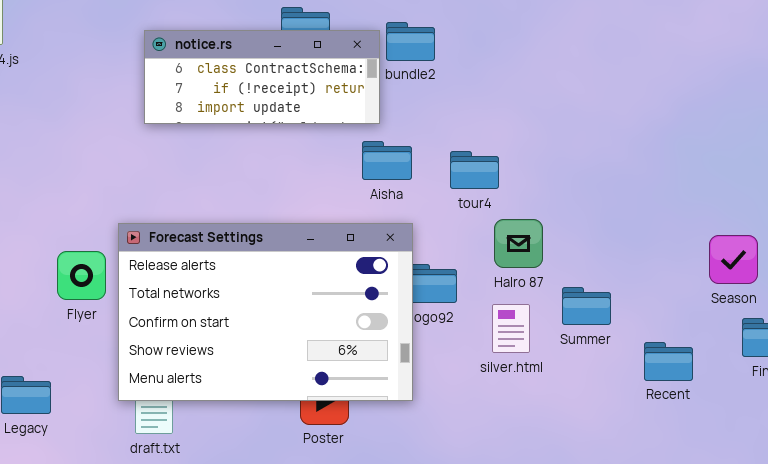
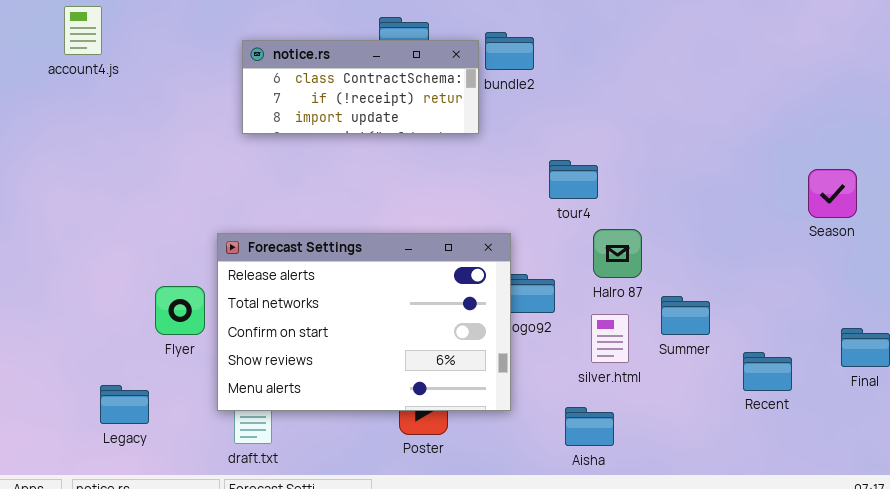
Aisha: [362,141,412,180] -> [565,407,614,446], moved
Season: [709,235,758,284] -> [808,169,857,218], moved
Flyer: [57,251,106,300] -> [155,286,205,335], moved

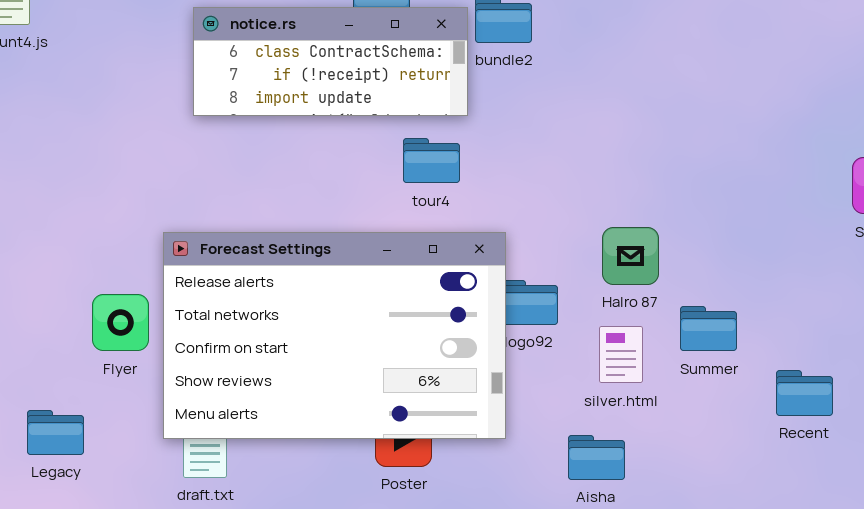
tour4: [549,160,598,199] -> [403,138,460,183], moved

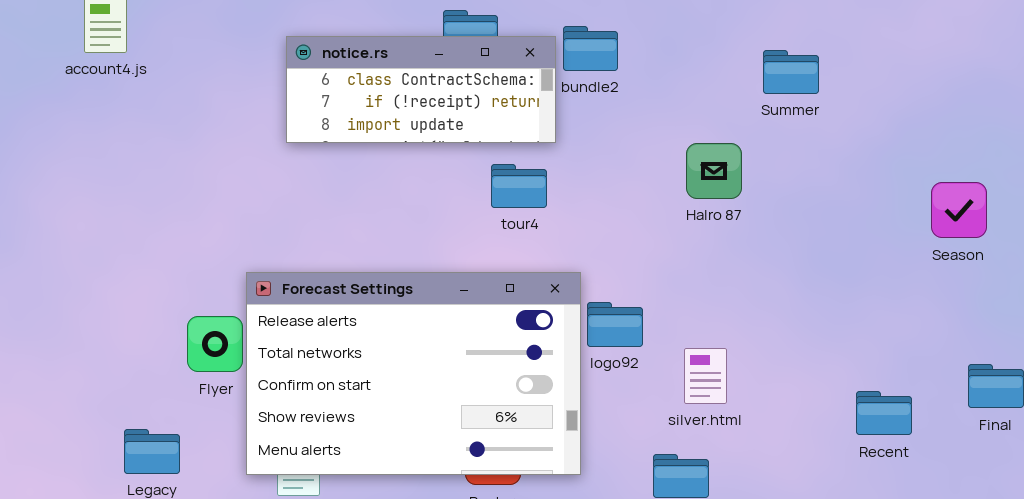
Halro 87: [602,227,659,285] -> [686,143,742,199], moved
Forecast Settings: [163,232,506,439] -> [246,272,581,475], moved
Summer: [680,306,737,351] -> [763,50,819,94], moved

